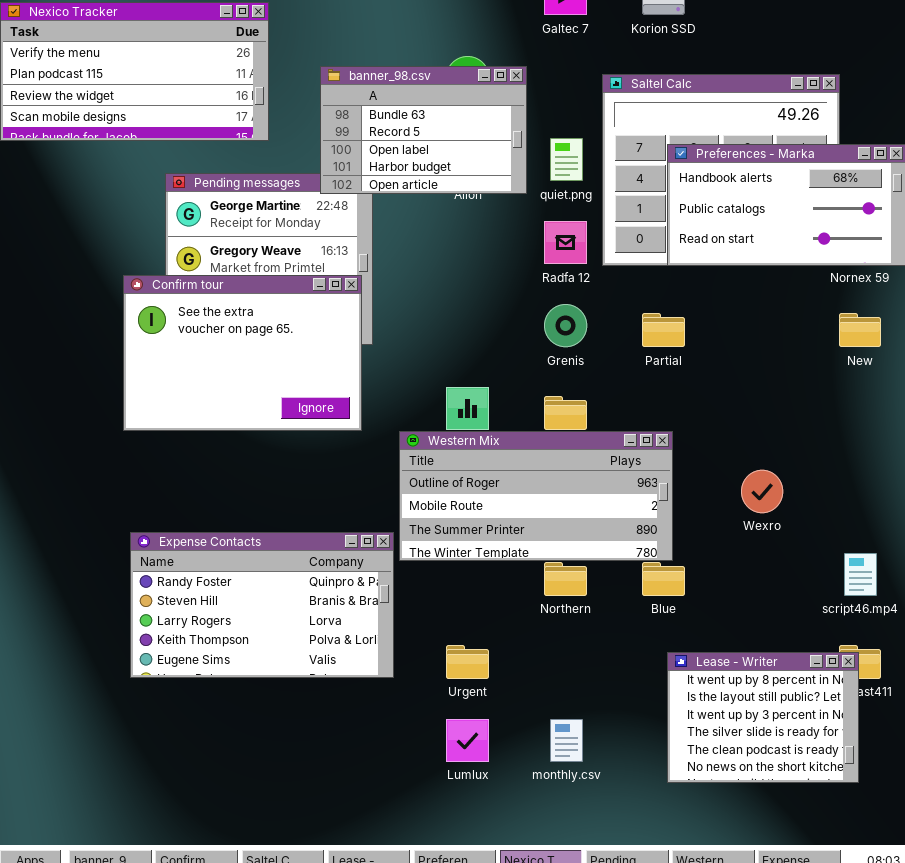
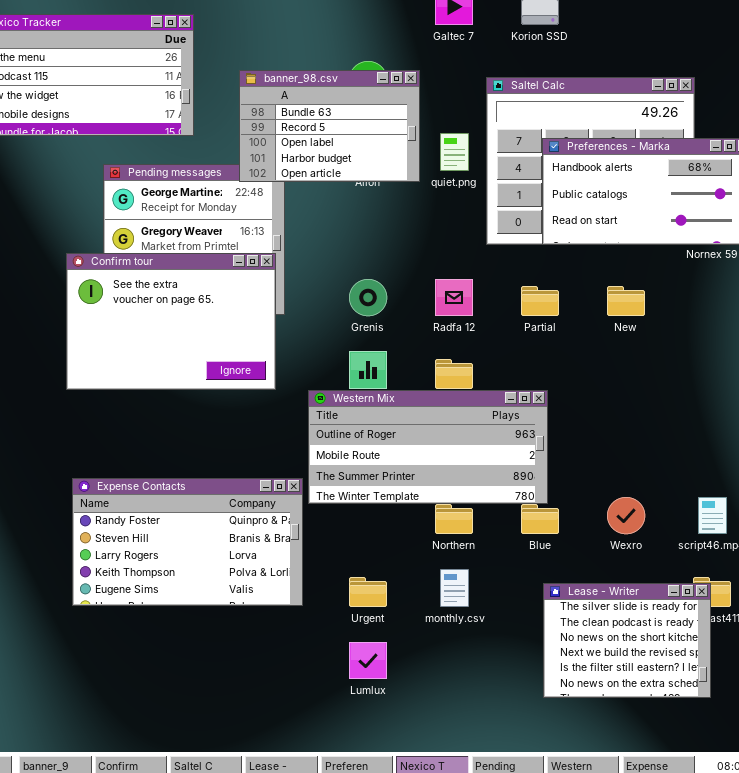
Radfa 12: [544,221,587,264] -> [435,279,473,316], moved
Grenis: [544,304,587,347] -> [349,279,387,316], moved
New: [839,313,881,347] -> [607,286,645,316], moved
Wexro: [741,470,783,513] -> [607,497,645,534], moved
Lease - Writer: [667,652,859,783] -> [543,583,711,698], scrolled down 3 rows
monthly.csv: [550,719,583,762] -> [440,569,469,607], moved

